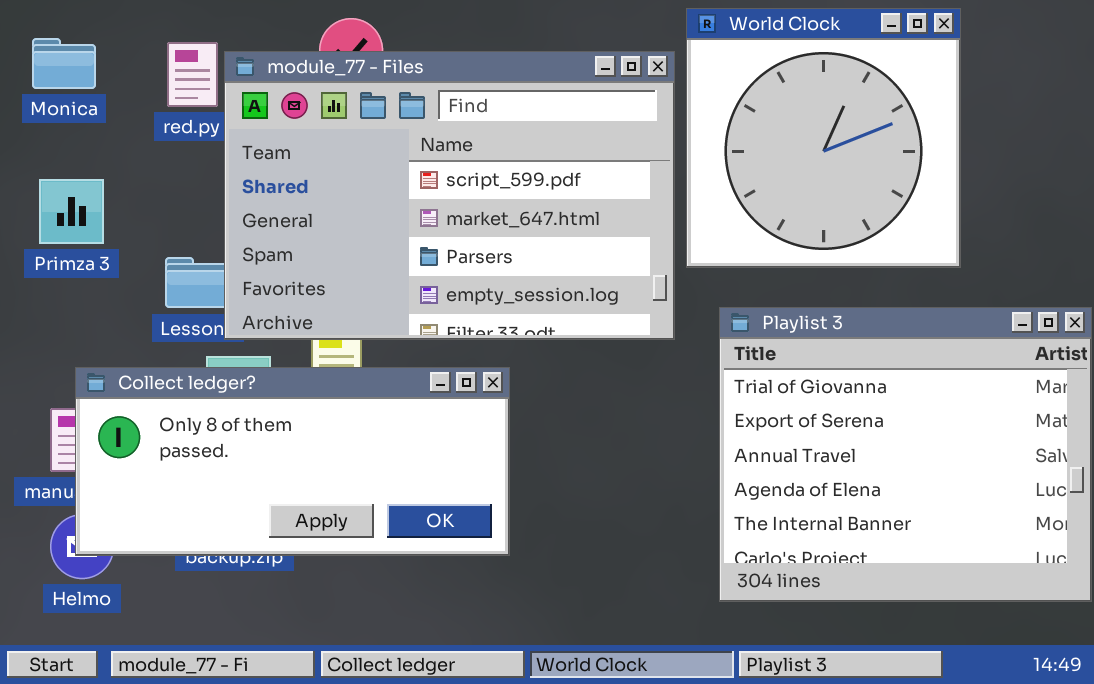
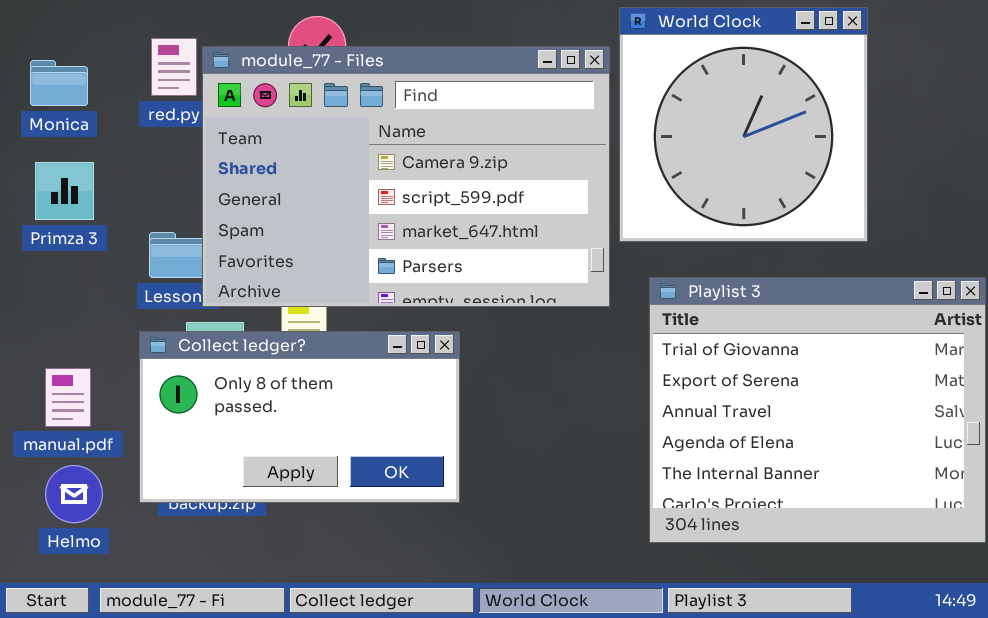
Monica: [32,38,96,89] -> [30,60,88,106], moved
module_77 - Files: [224,51,675,340] -> [202,46,610,307], scrolled up 1 row
Collect ledger?: [75,367,510,556] -> [139,331,460,503], resized

